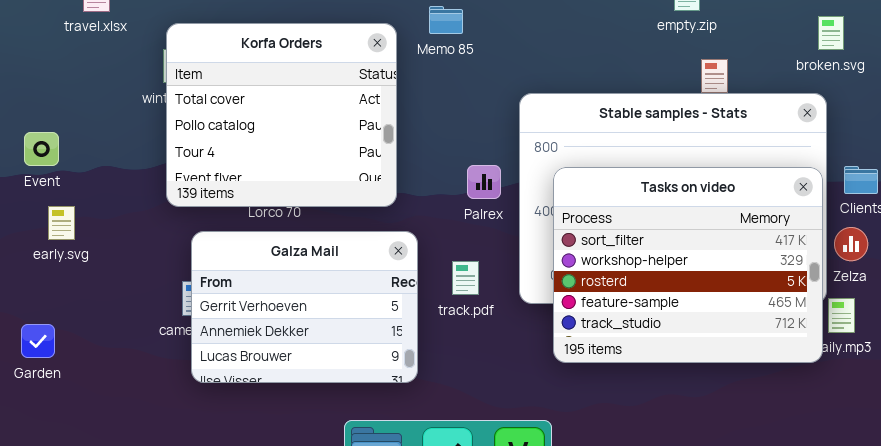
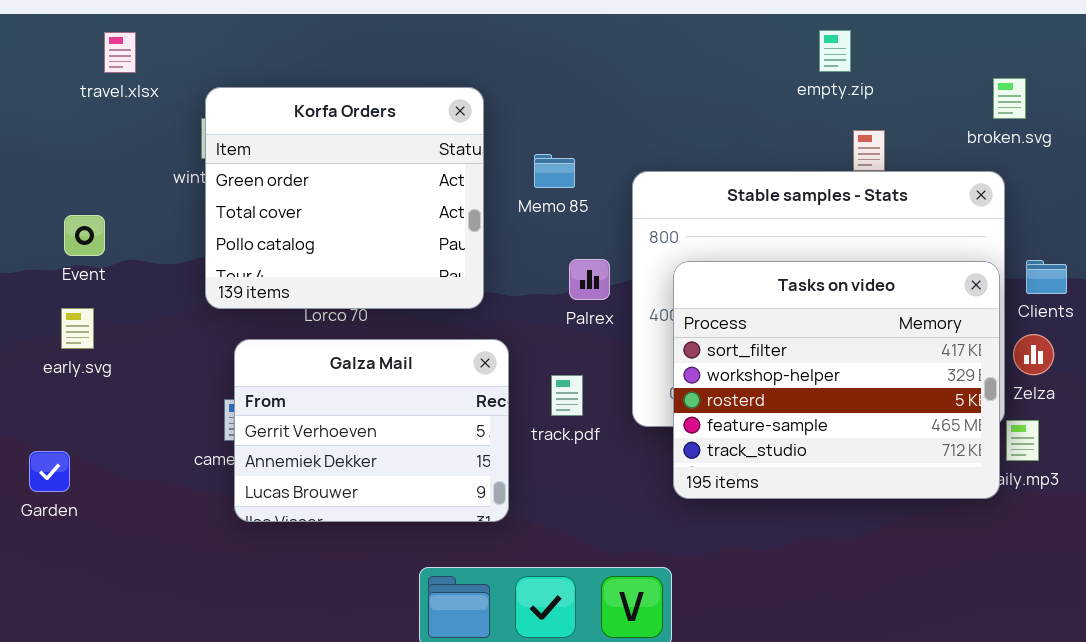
Memo 85: [429,6,463,34] -> [534,154,575,188], moved
Korfa Orders: [166,23,397,207] -> [205,87,484,309], scrolled up 1 row
Event: [24,132,59,166] -> [64,215,105,256], moved

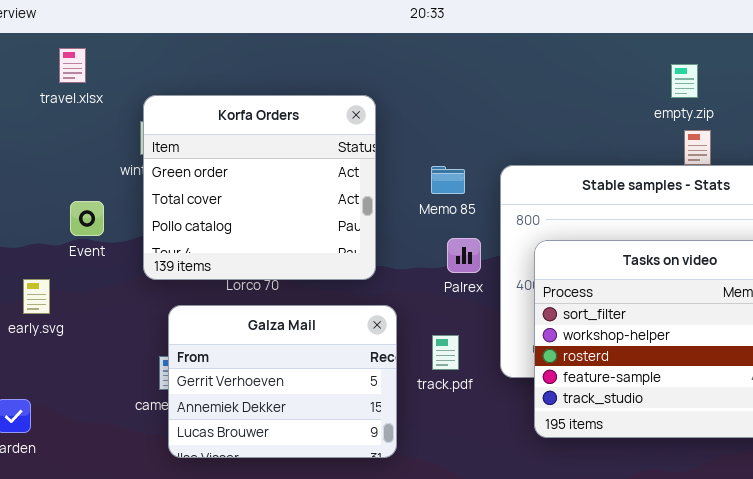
empty.zip: [819,30,851,72] -> [671,64,698,98], moved
Memo 85: [534,154,575,188] -> [431,166,465,194], moved
Event: [64,215,105,256] -> [70,201,104,236], moved

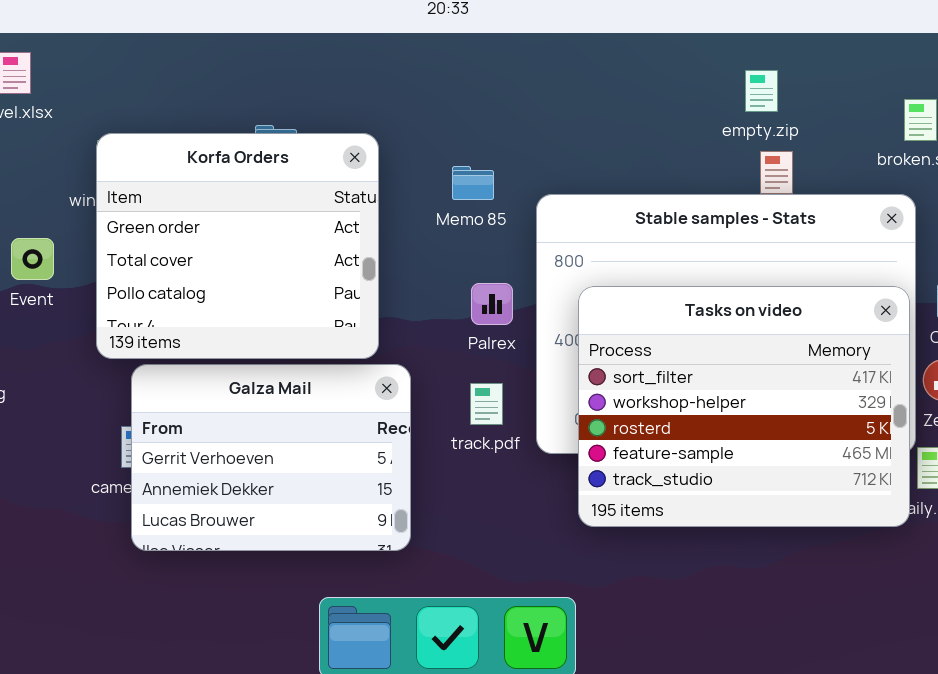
Korfa Orders: [143,95,376,280] -> [96,133,379,359], moved
Memo 85: [431,166,465,194] -> [452,166,494,200], moved
track.pdf: [432,335,459,370] -> [470,383,503,425], moved

